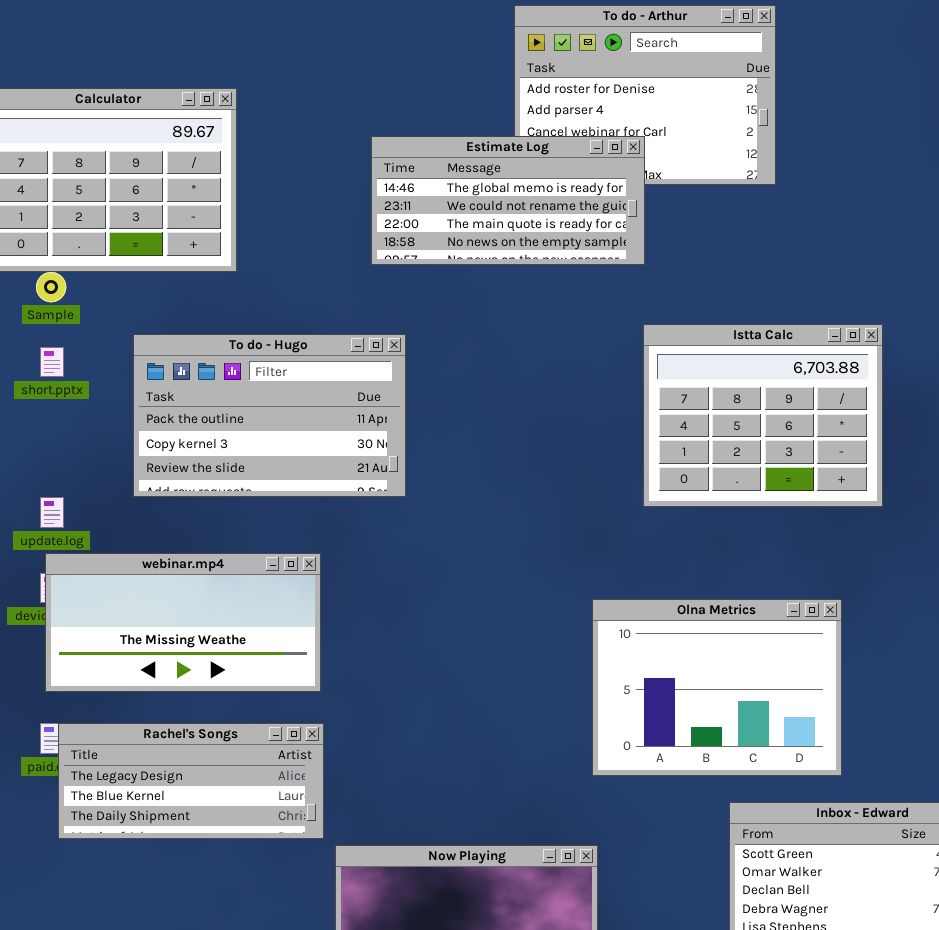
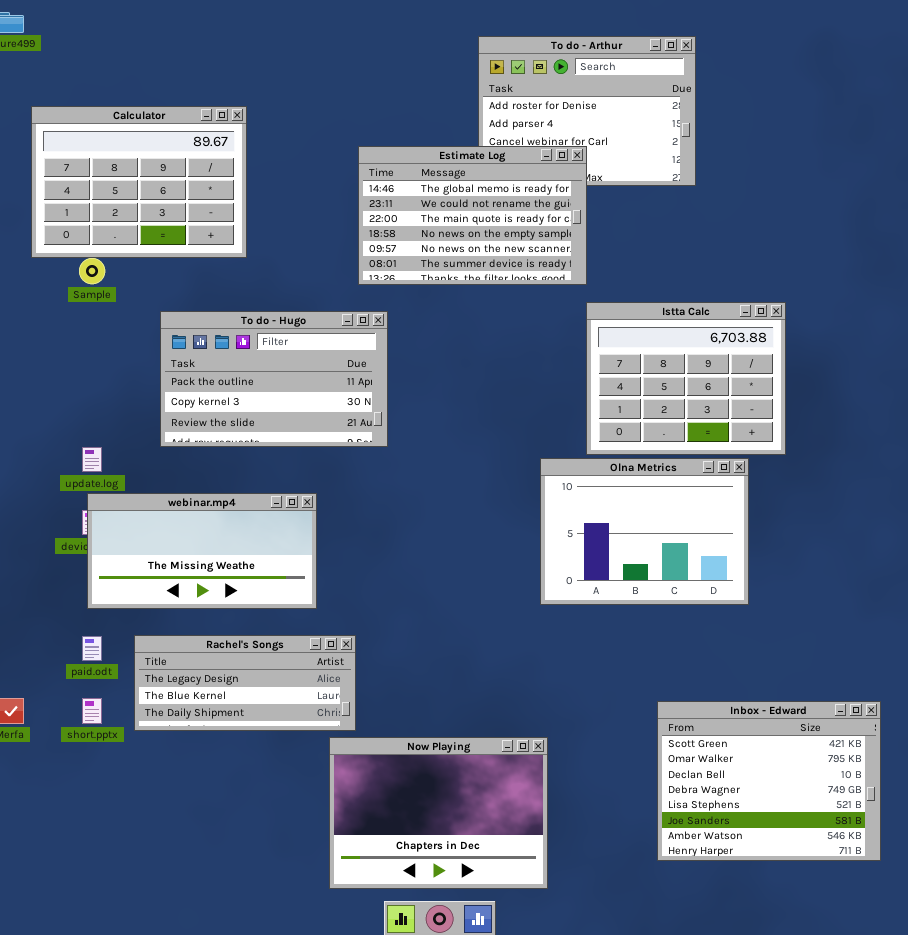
Estimate Log: [371,136,645,265] -> [358,146,587,285], resized
short.pptx: [40,347,64,377] -> [82,698,102,724], moved
Olna Metrics: [592,599,842,776] -> [540,458,749,605], moved
Rachel's Songs: [58,723,324,839] -> [134,635,356,731], moved

